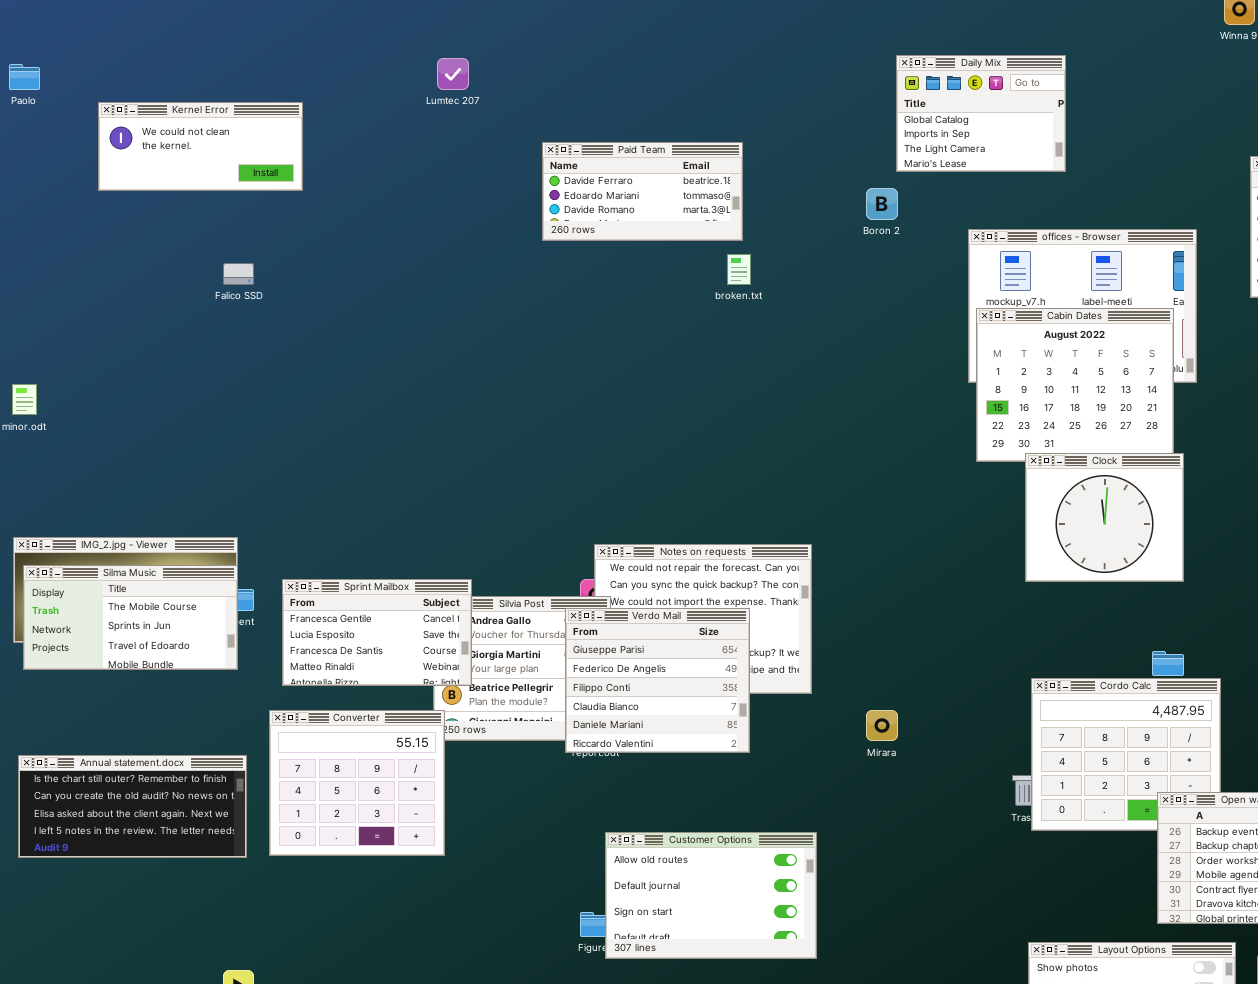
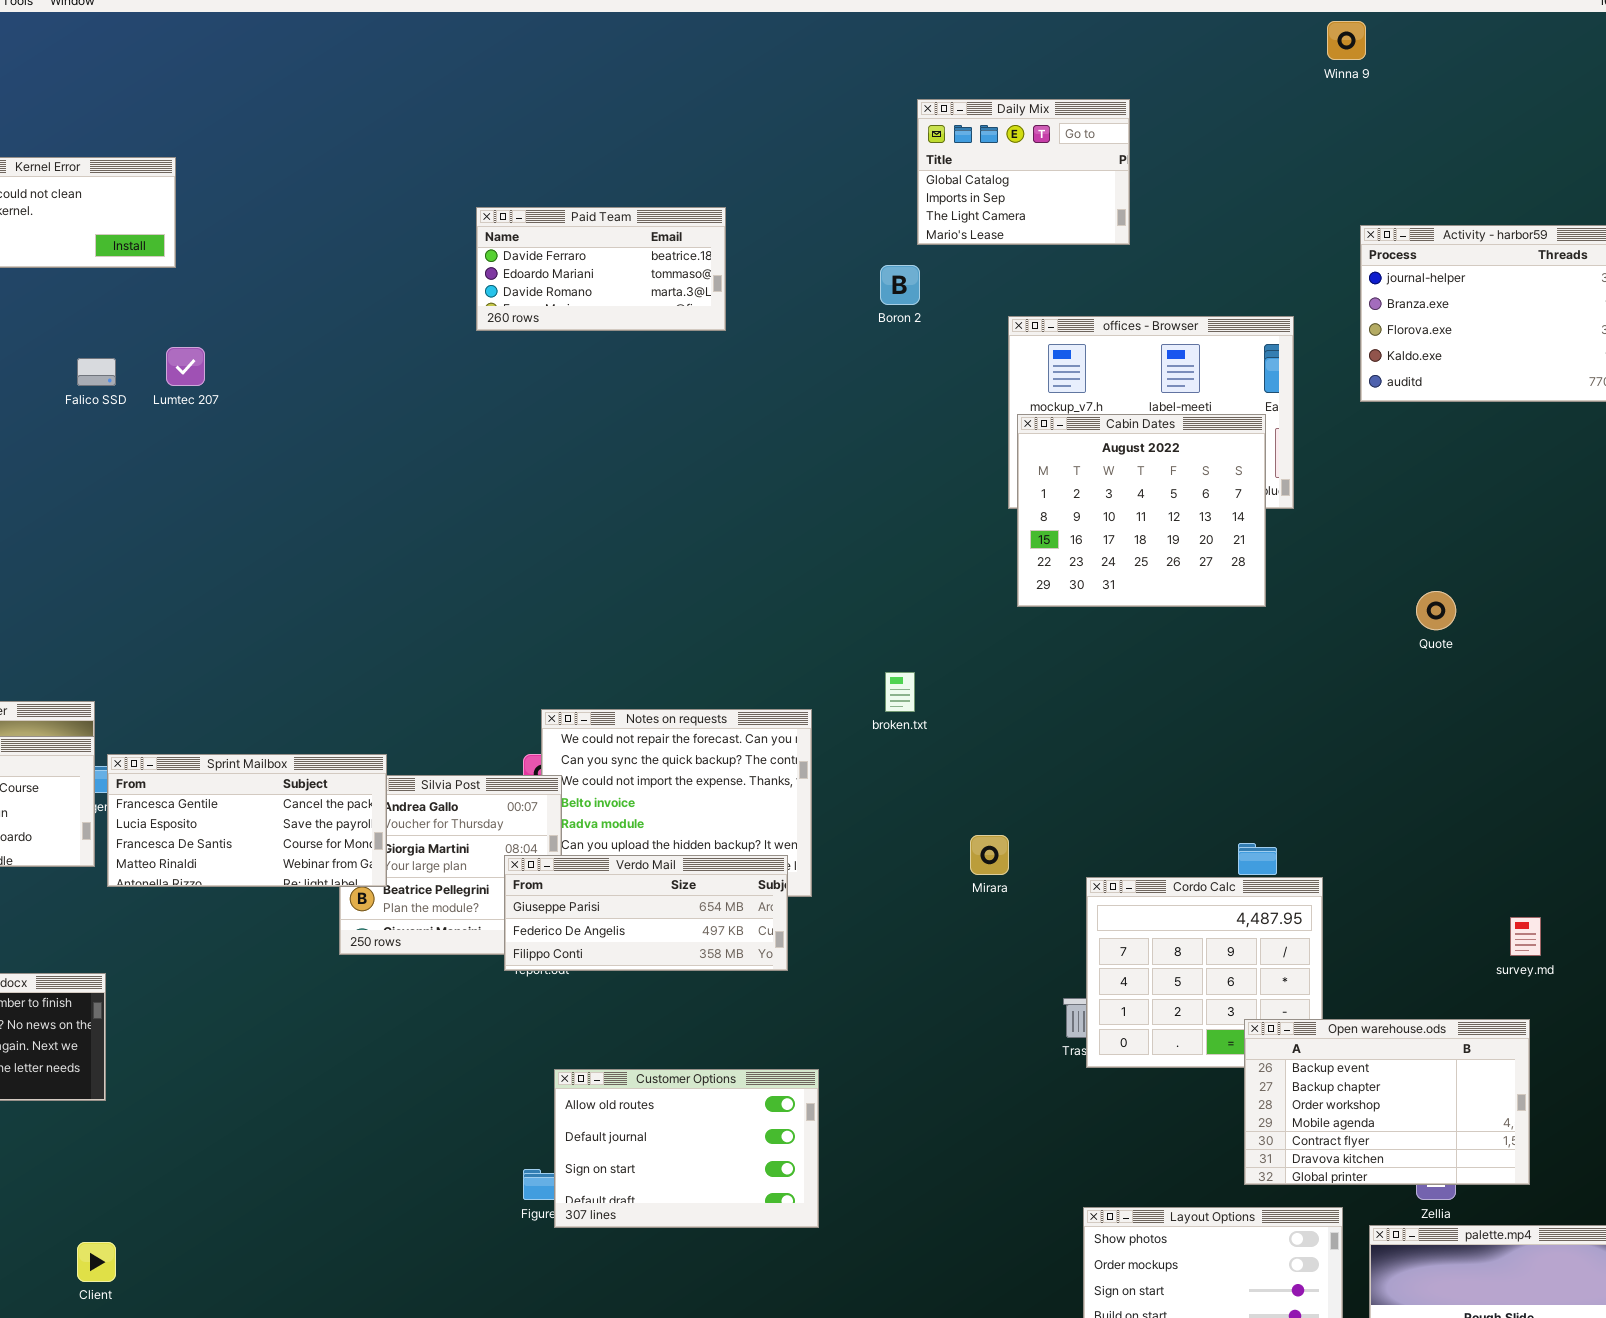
Lumtec 207: [437,58,469,90] -> [166,347,205,386], moved
broken.txt: [727,254,751,285] -> [885,672,915,712], moved
Clock: [1025,453,1184,582] -> none, closed
Sprint Mailbox: [282,579,472,686] -> [107,754,387,887], resized
Verdo Mail: [565,608,750,753] -> [504,855,788,971], resized
Converter: [269,710,445,856] -> none, closed
Mirara: [866,710,898,741] -> [970,835,1009,875], moved

